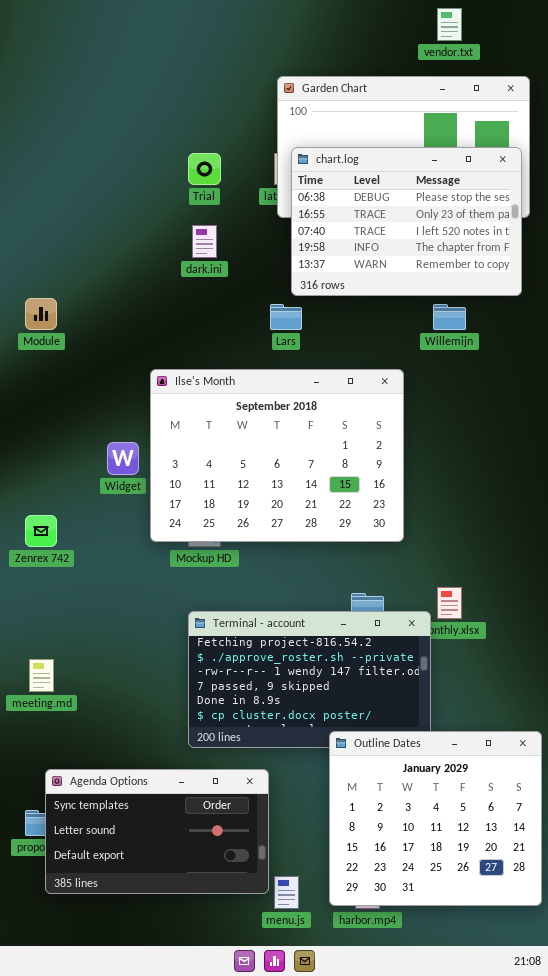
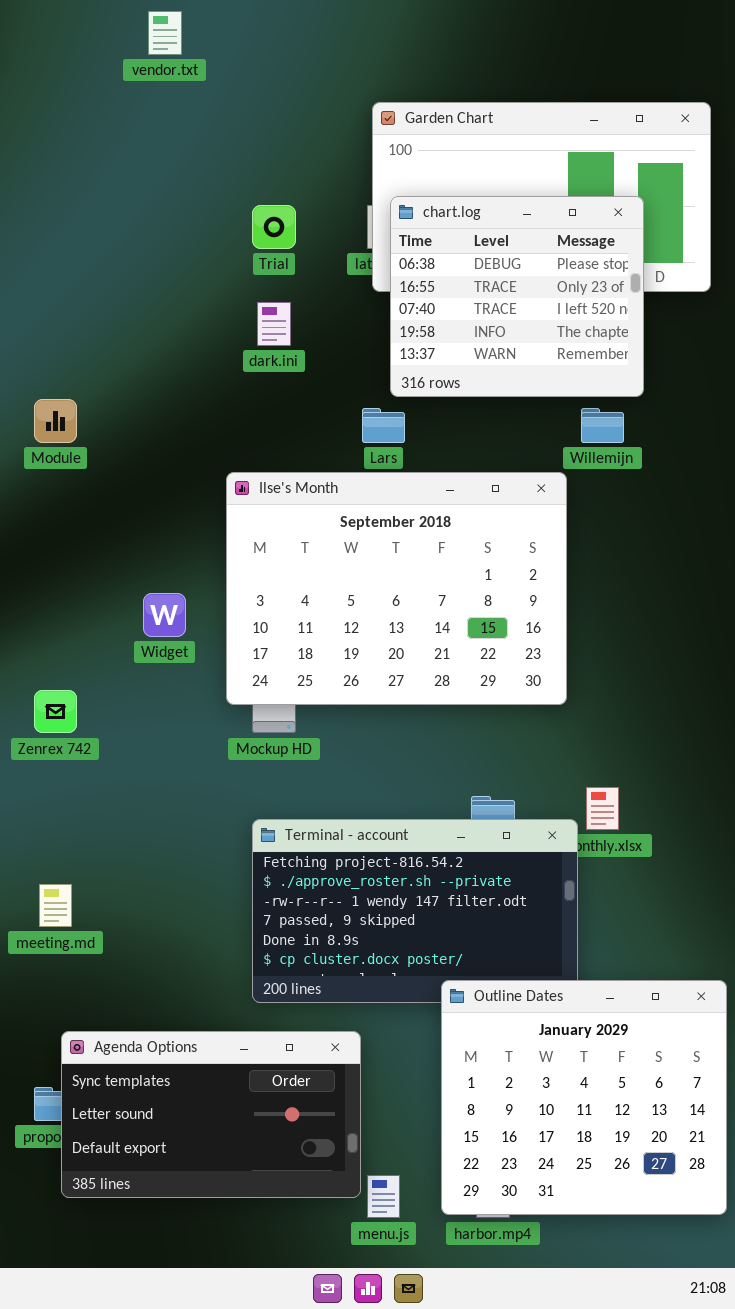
vendor.txt: [437,8,462,41] -> [148,11,182,55], moved
chart.log: [291,147,522,296] -> [390,196,644,397], resized
Ilse's Month: [150,369,404,542] -> [226,472,567,705], moved

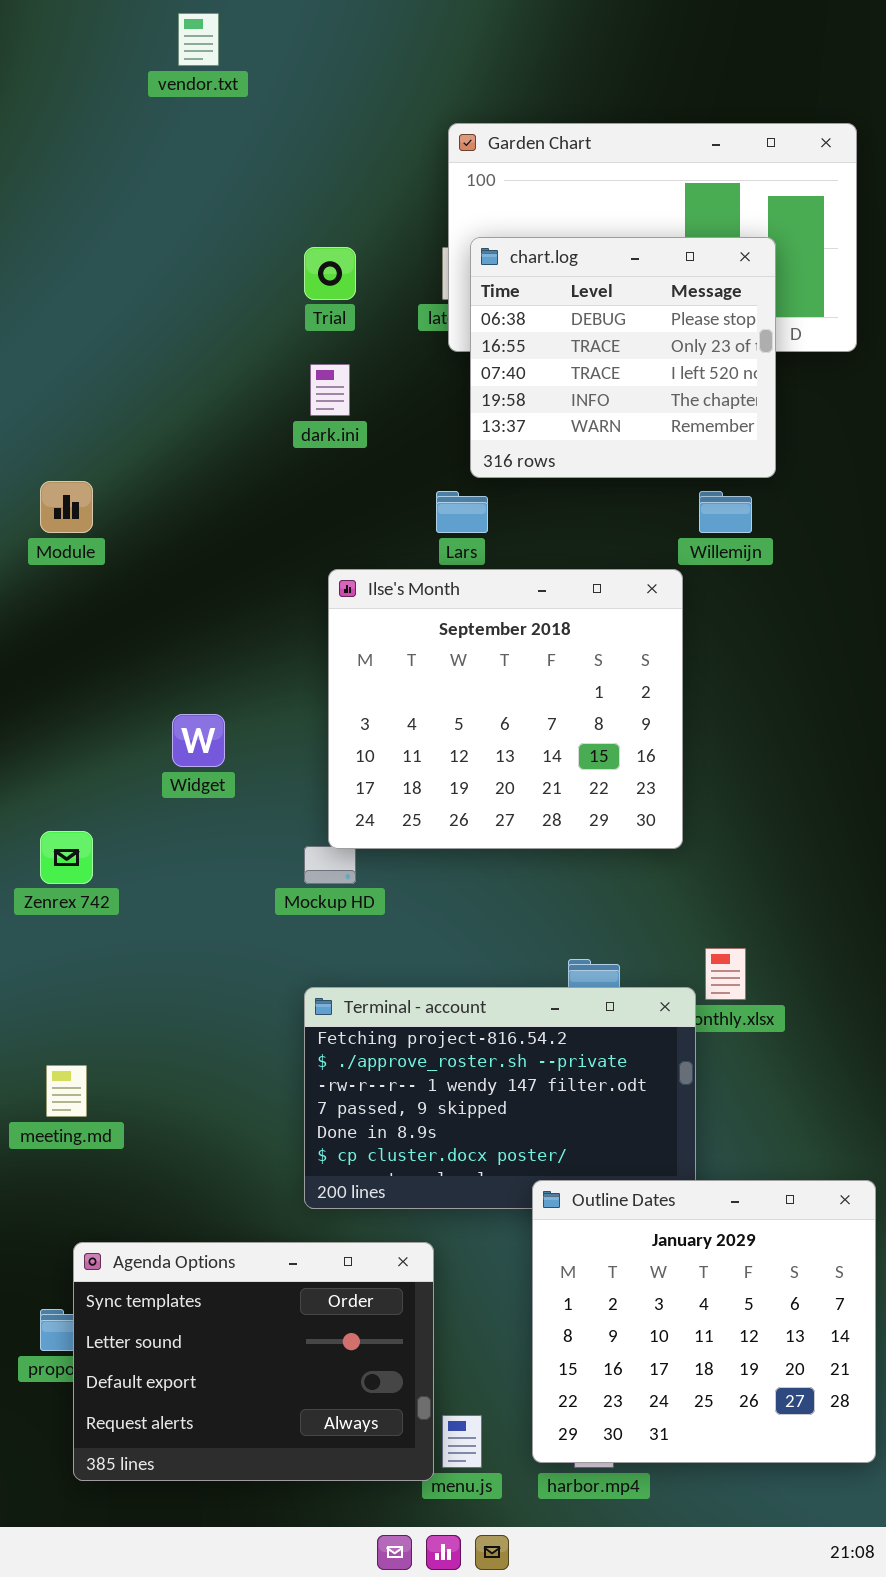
Ilse's Month: [226,472,567,705] -> [328,569,683,849], resized
Agenda Options: [61,1031,361,1198] -> [73,1242,434,1481], resized

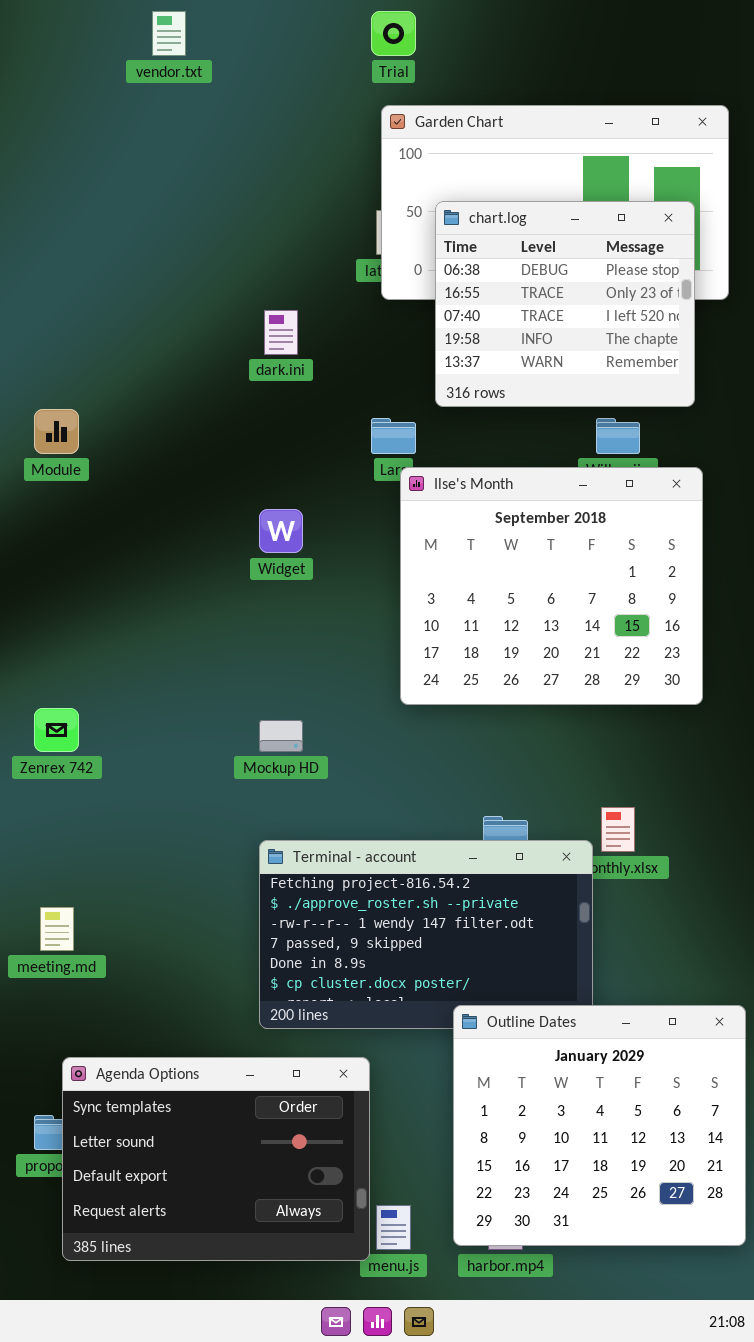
chart.log: [470,237,776,478] -> [435,201,695,407], moved
Trial: [304,247,356,300] -> [371,11,416,56], moved
Ilse's Month: [328,569,683,849] -> [400,467,703,705], moved
Widget: [172,714,225,767] -> [259,509,303,553], moved

